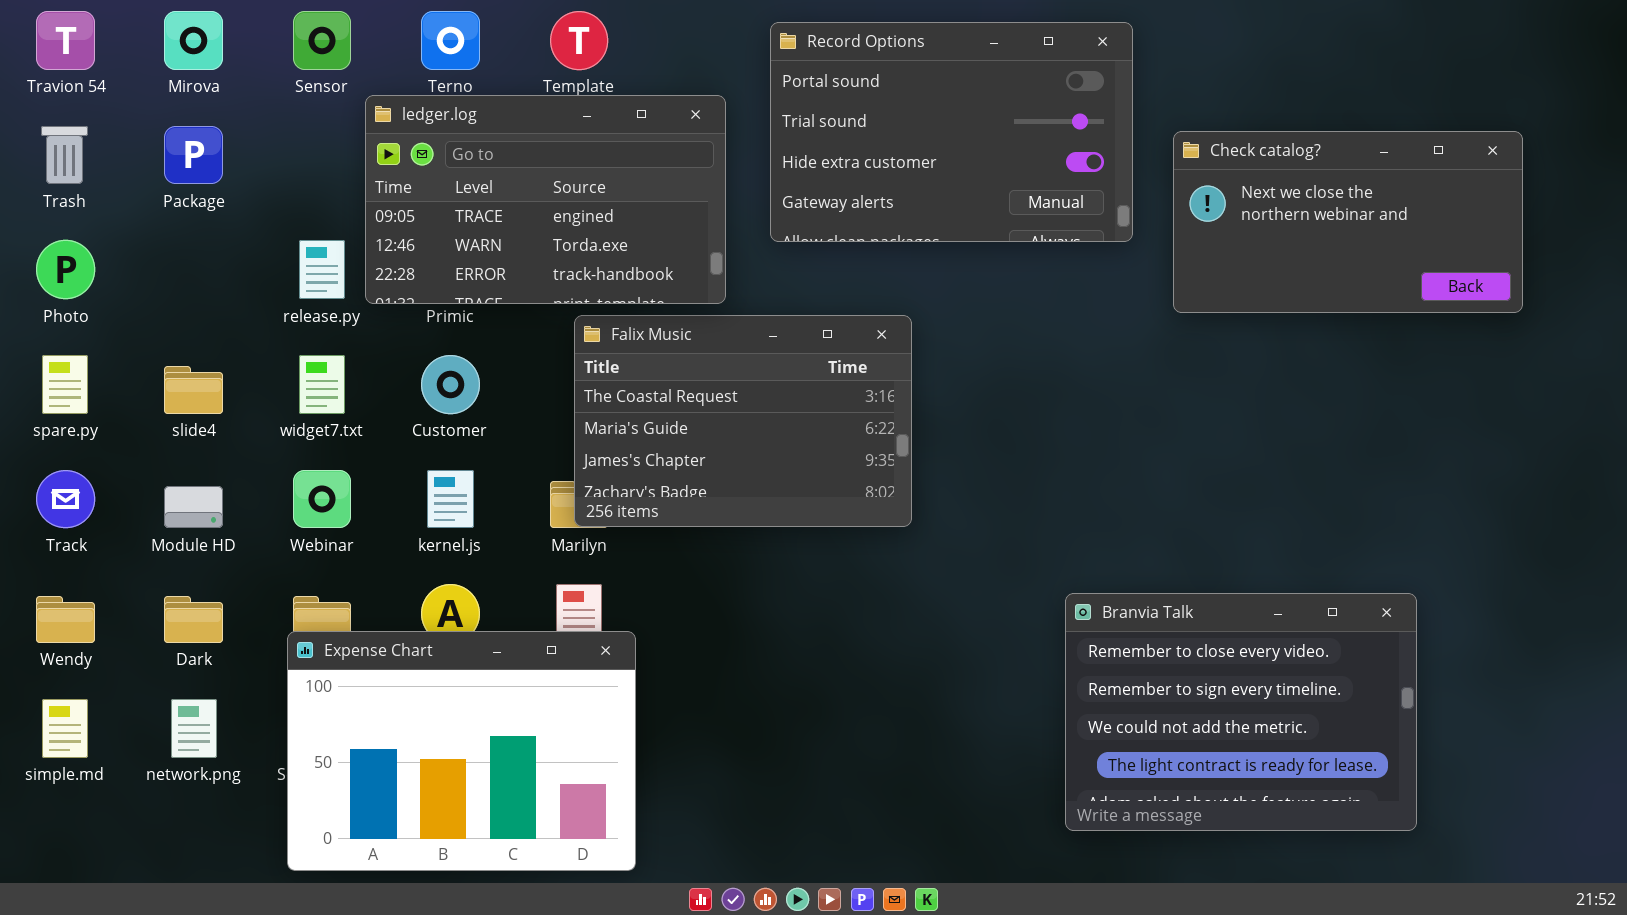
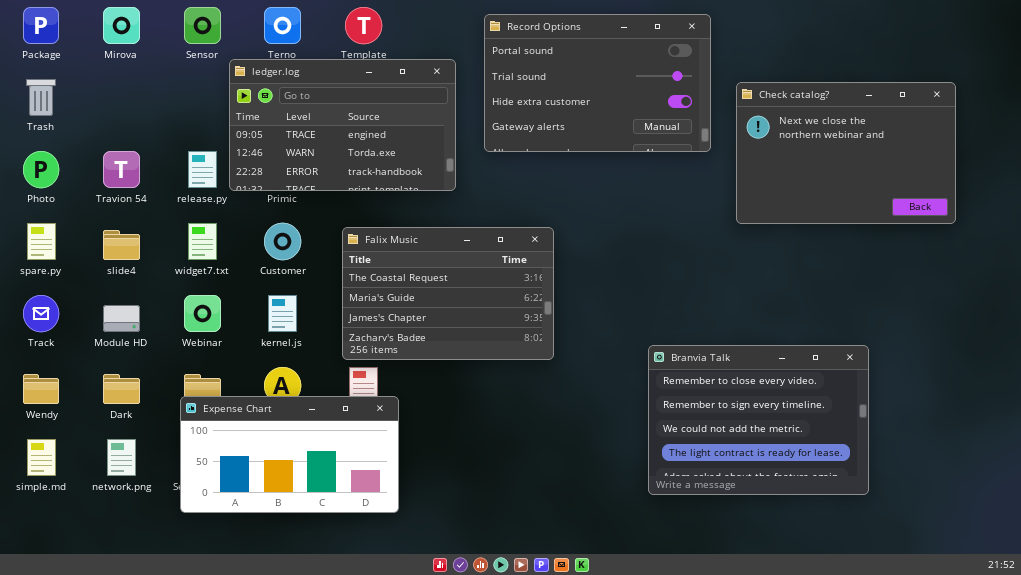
Travion 54: [36,11,95,70] -> [103,151,140,188], moved
Package: [164,126,223,184] -> [23,7,59,44], moved
Check catalog?: [1173,131,1523,313] -> [736,82,956,224], resized
Falix Music: [574,315,912,527] -> [342,227,554,360], moved
Branvia Talk: [1065,593,1417,831] -> [648,345,869,495], moved
Expense Chart: [287,631,636,871] -> [180,396,399,513], resized

